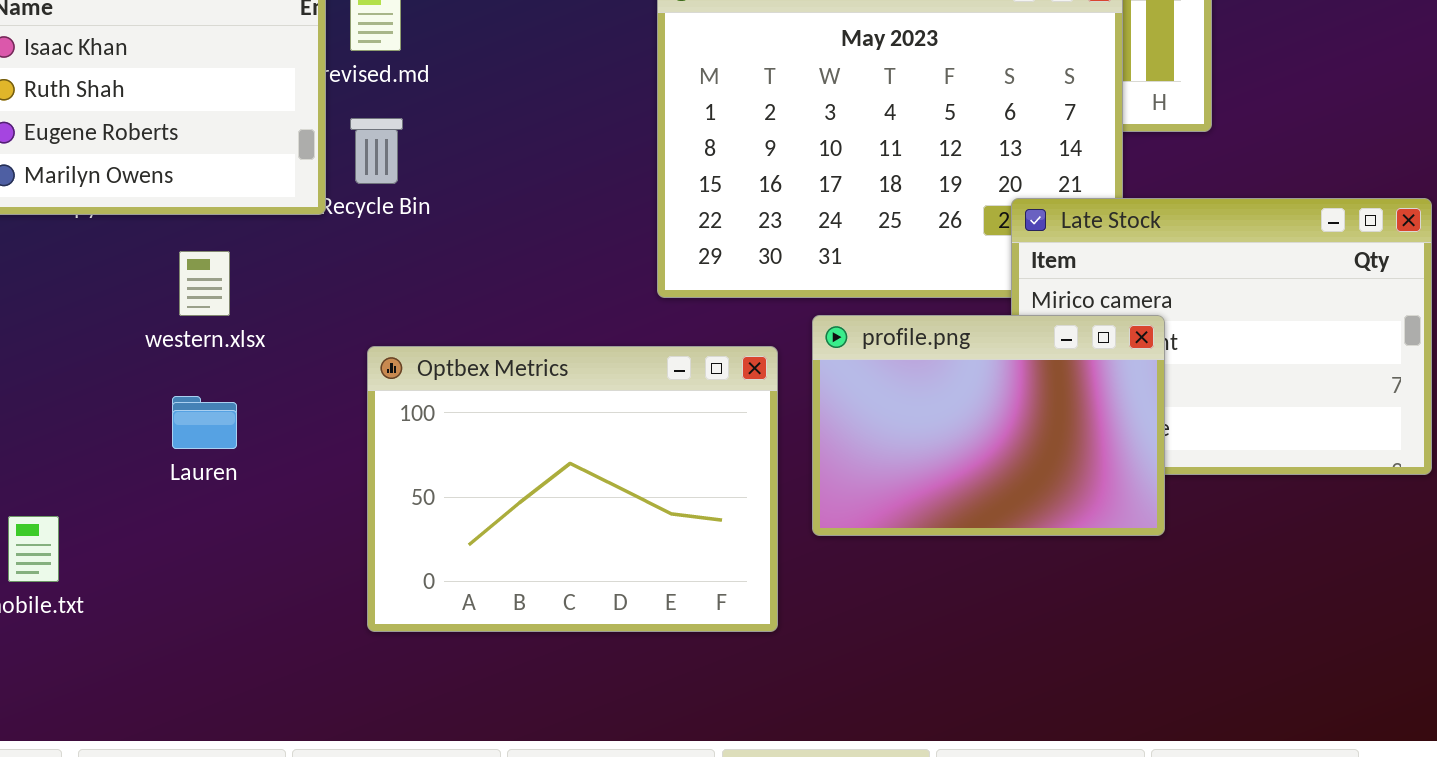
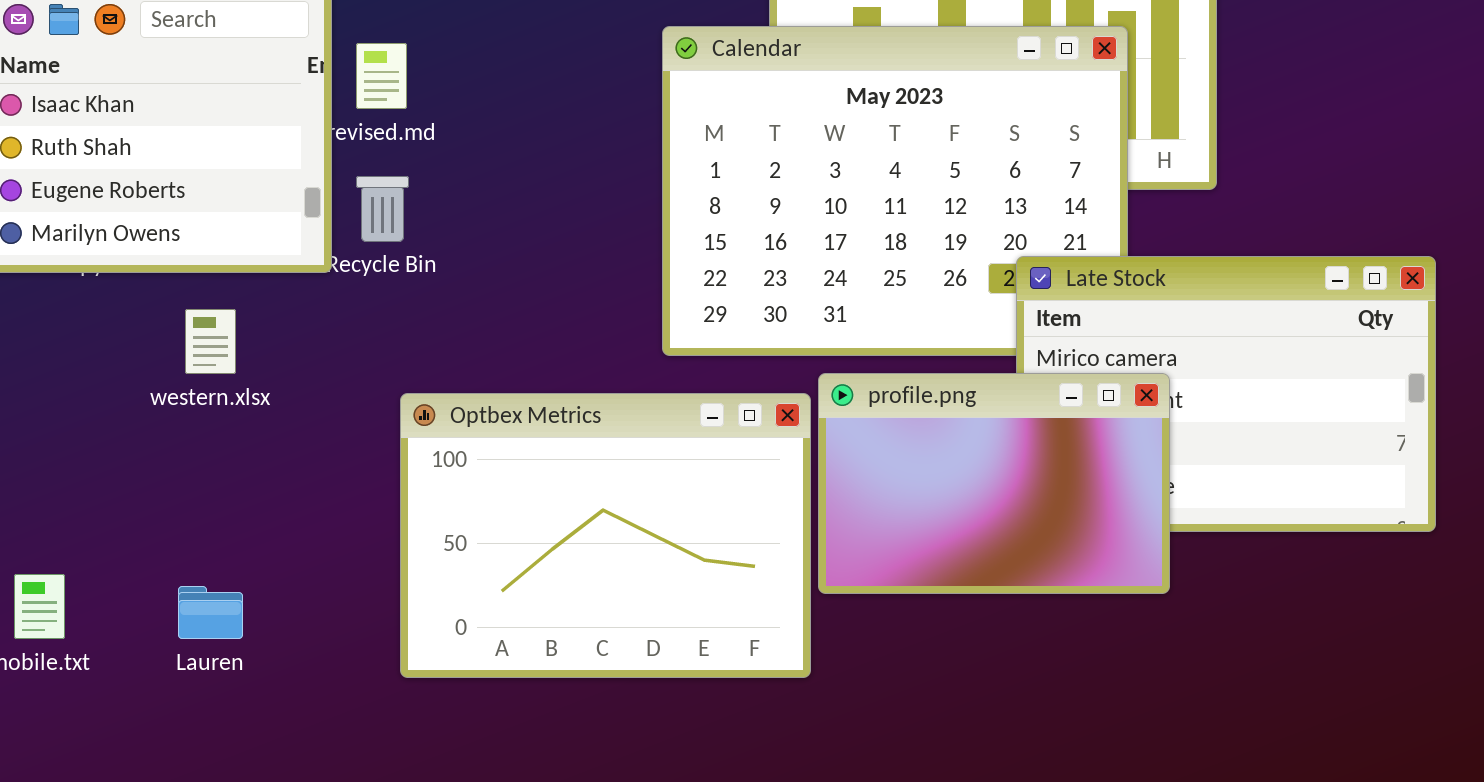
Optbex Metrics: [367,346,778,632] -> [400,393,811,678], moved
Lauren: [172,396,237,449] -> [178,586,243,639], moved

